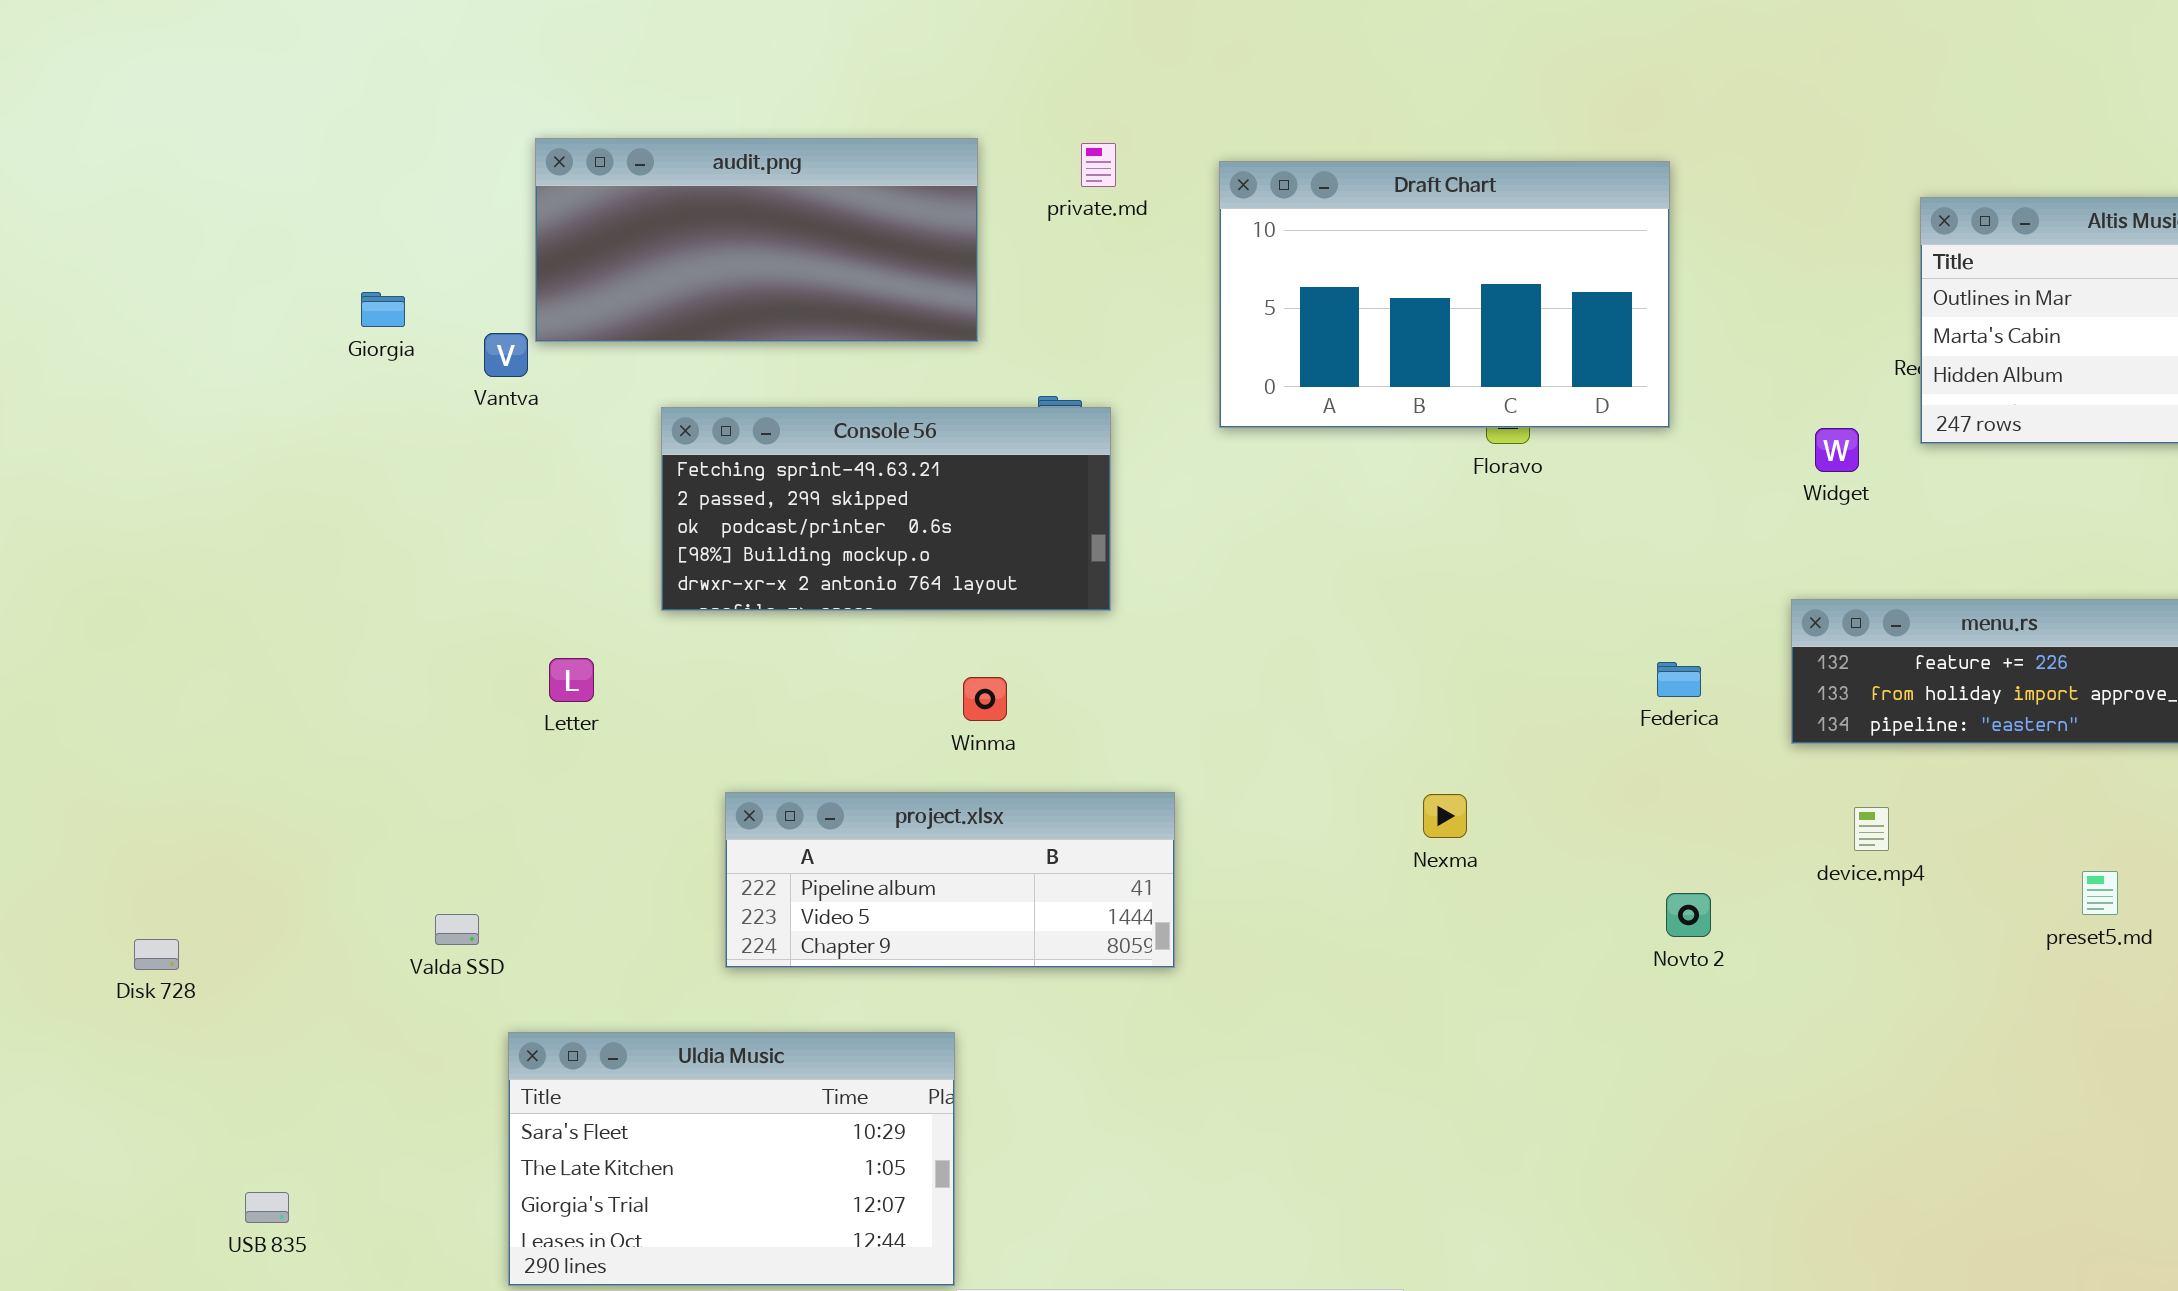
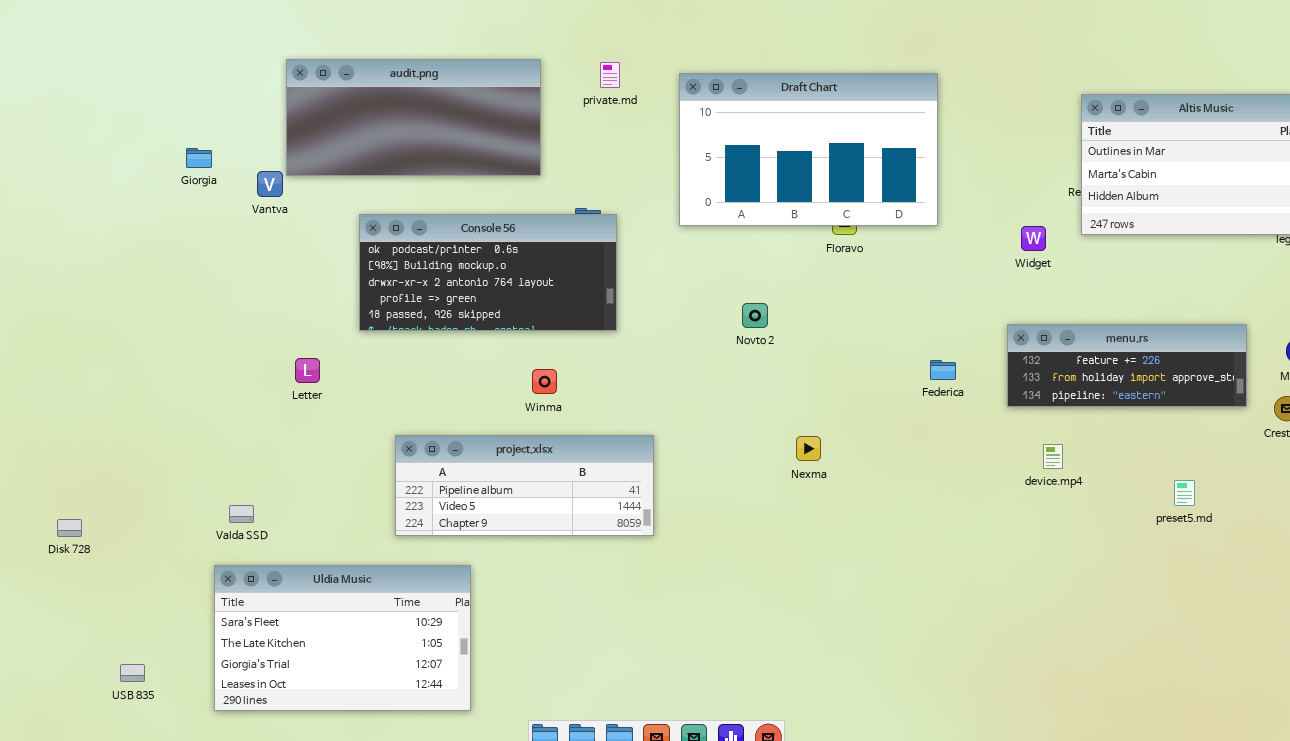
Console 56: [661,407,1111,611] -> [359,214,617,331], scrolled down 2 rows
Novto 2: [1666,893,1711,937] -> [742,303,768,328], moved
Uldia Music: [508,1032,955,1286] -> [214,565,471,711], moved

